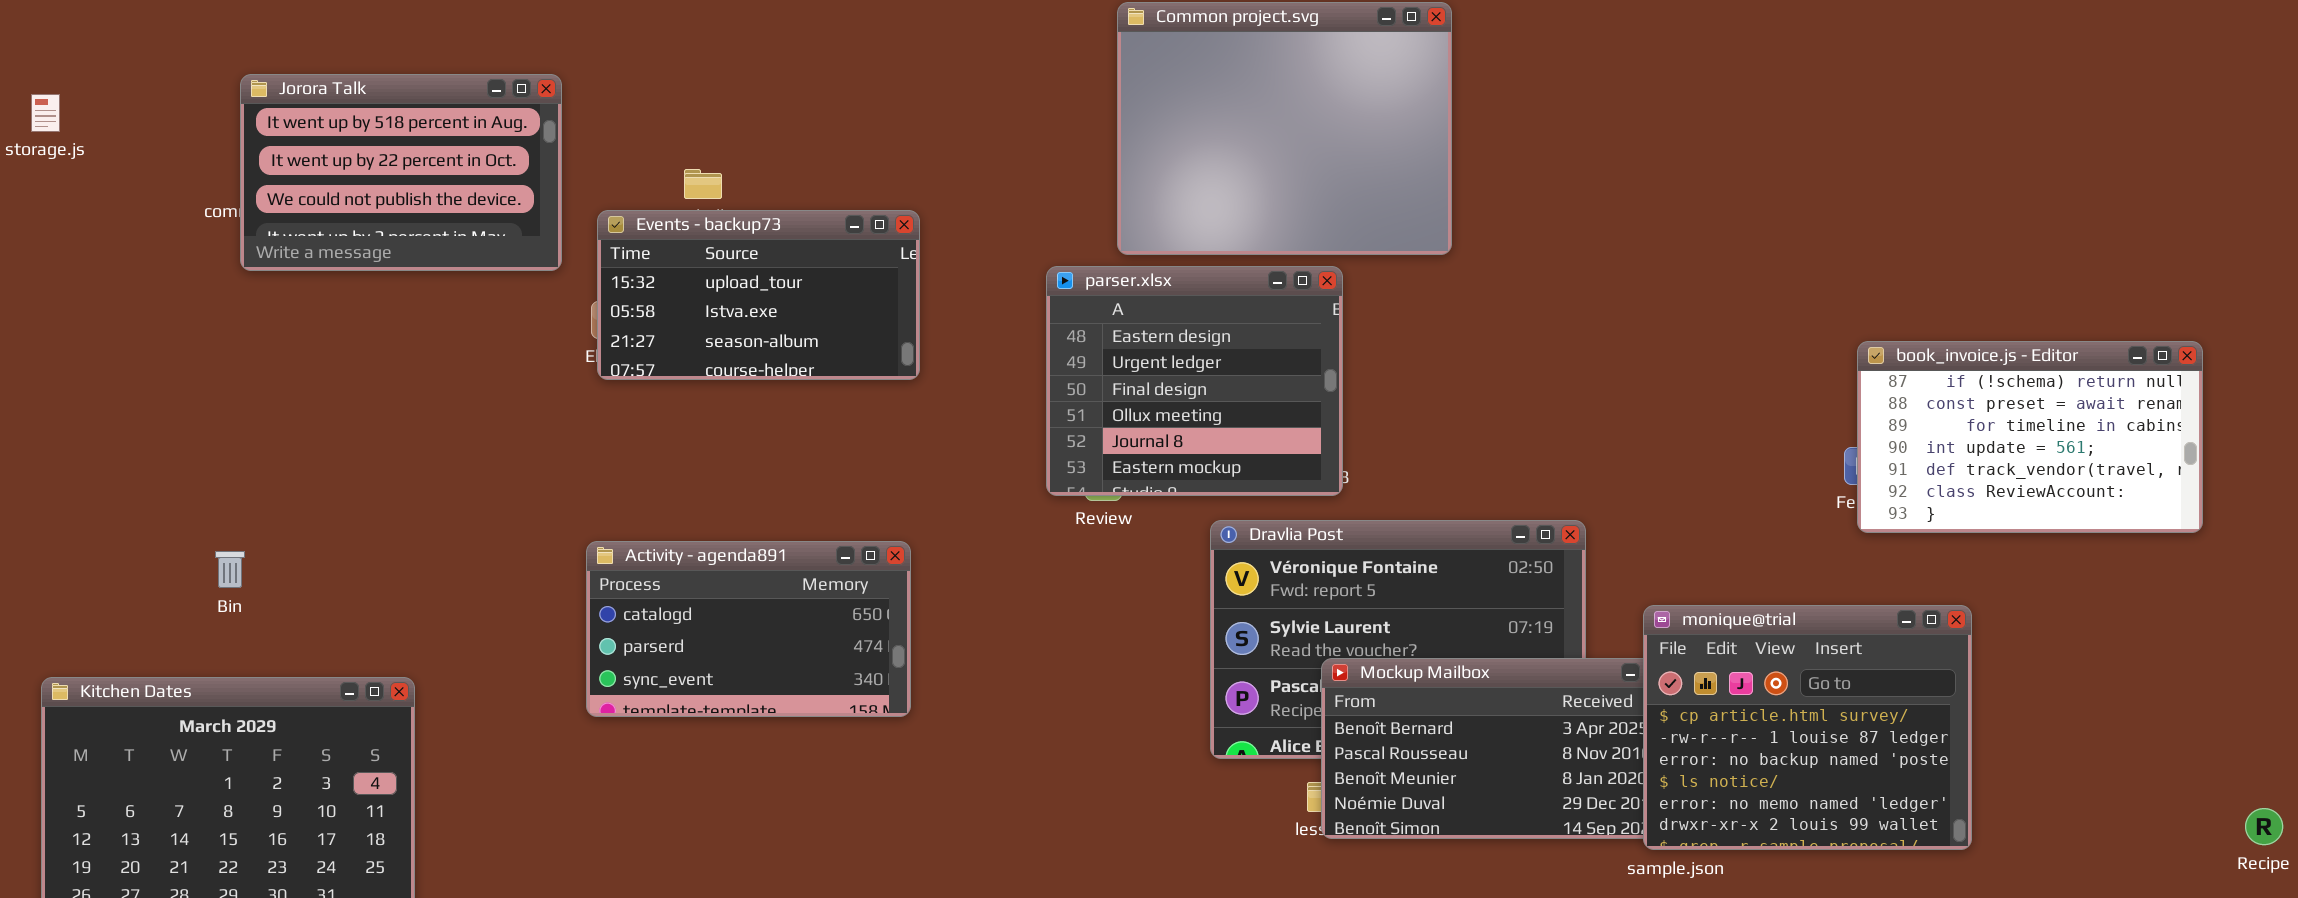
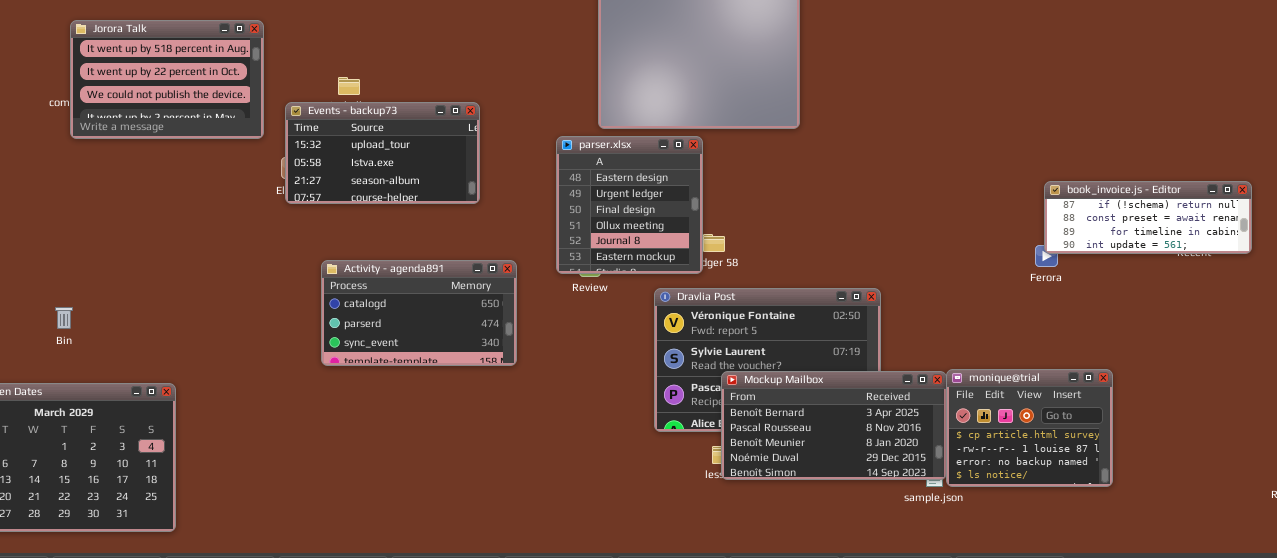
parser.xlsx: [1046,266,1343,496] -> [556,136,703,274], resized
book_invoice.js - Editor: [1857,341,2203,533] -> [1044,181,1252,254], resized
Activity - agenda891: [586,541,911,717] -> [321,260,517,366], moved
monique@trial: [1643,605,1972,850] -> [946,369,1113,487], resized

